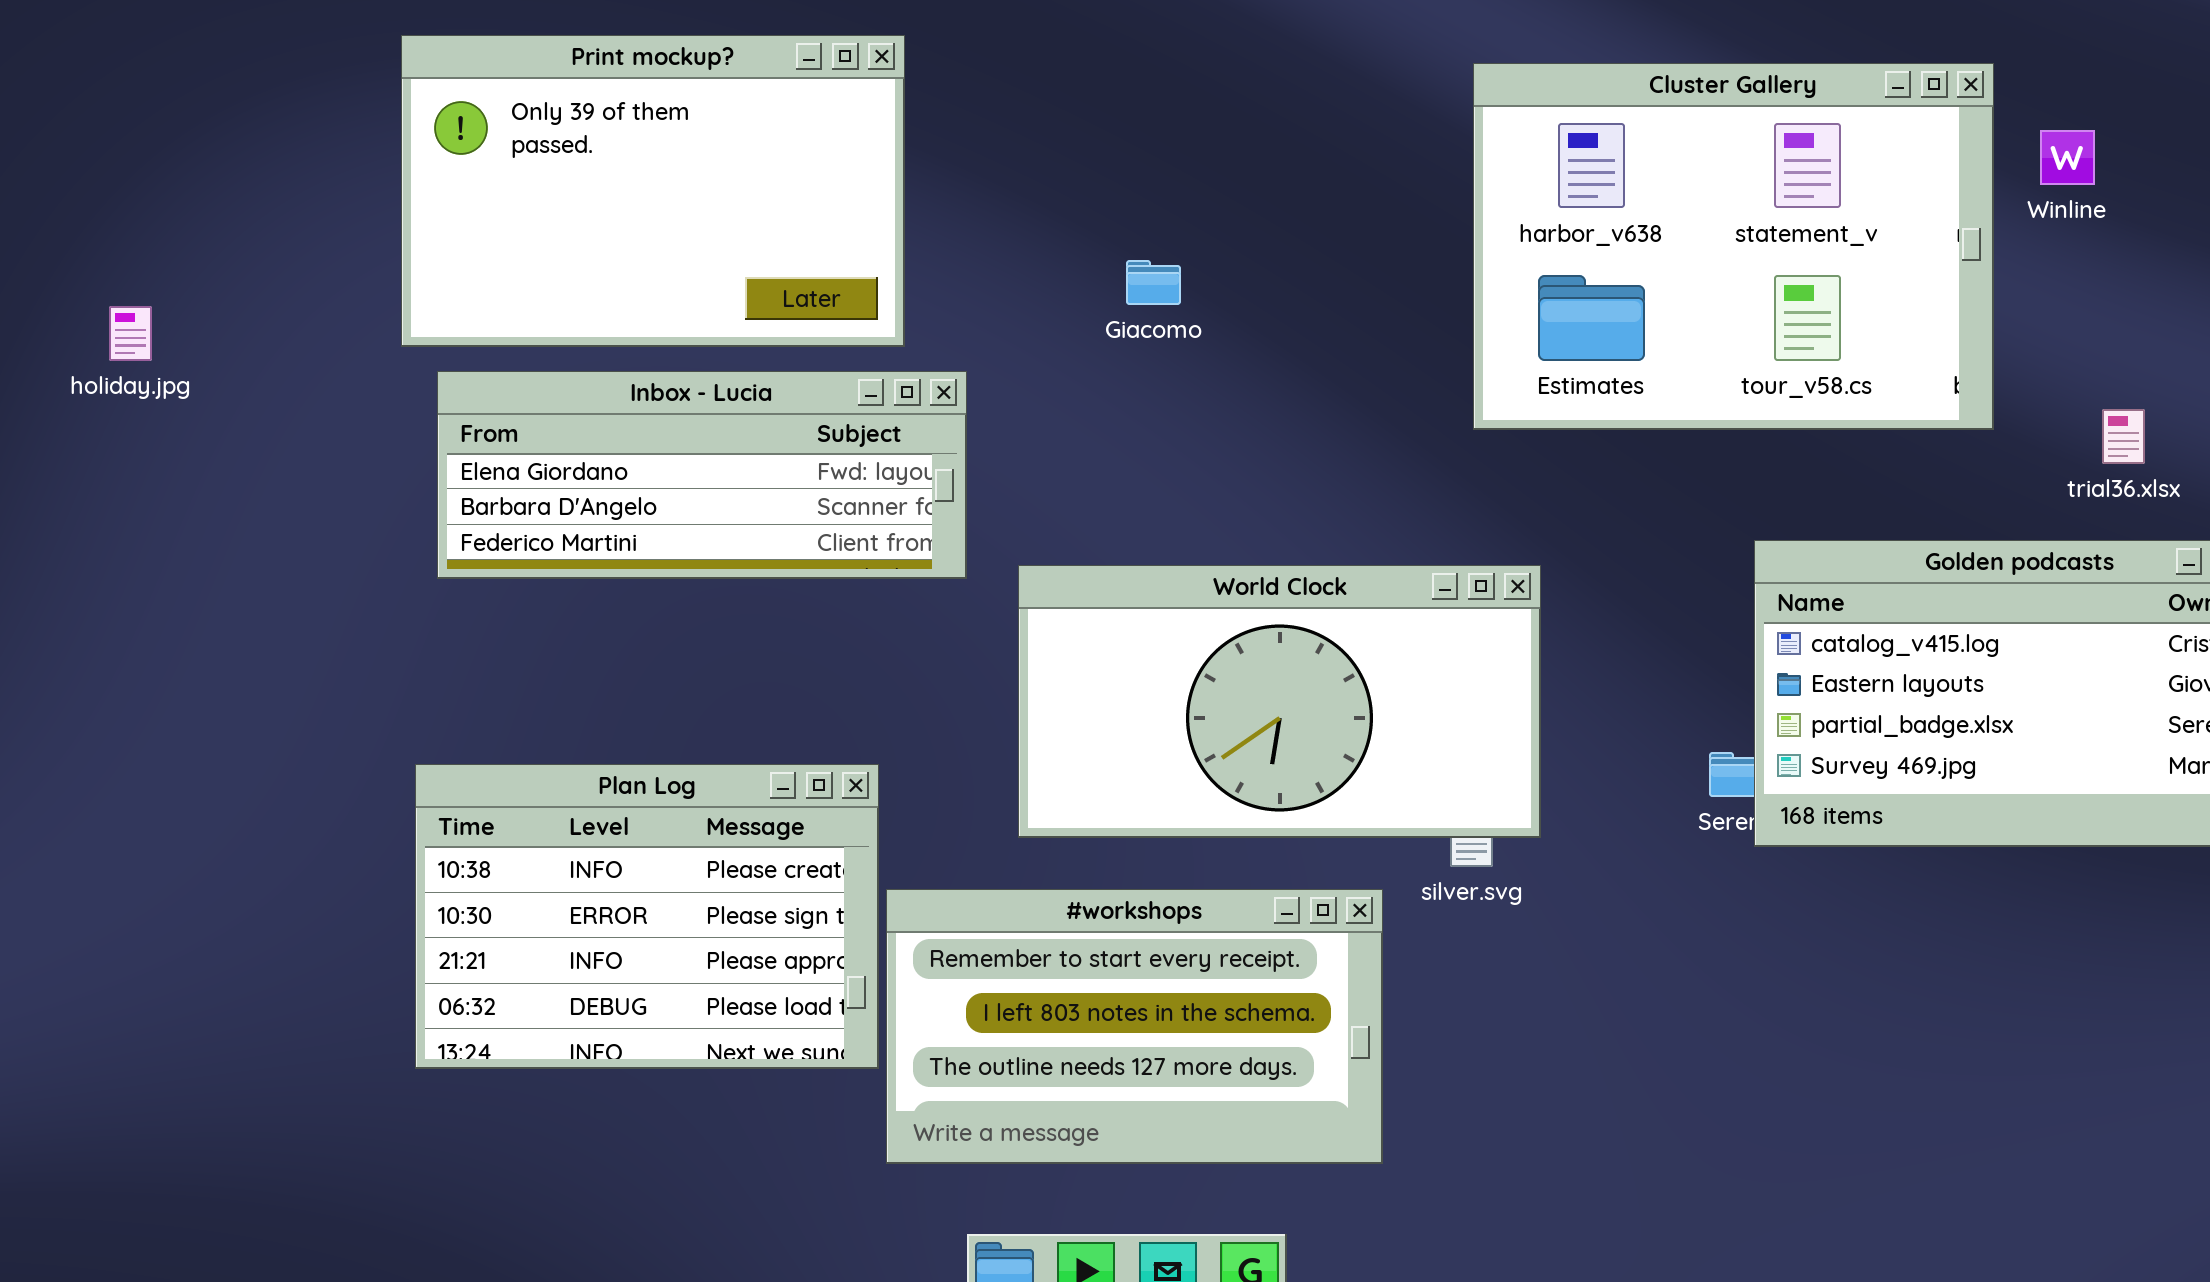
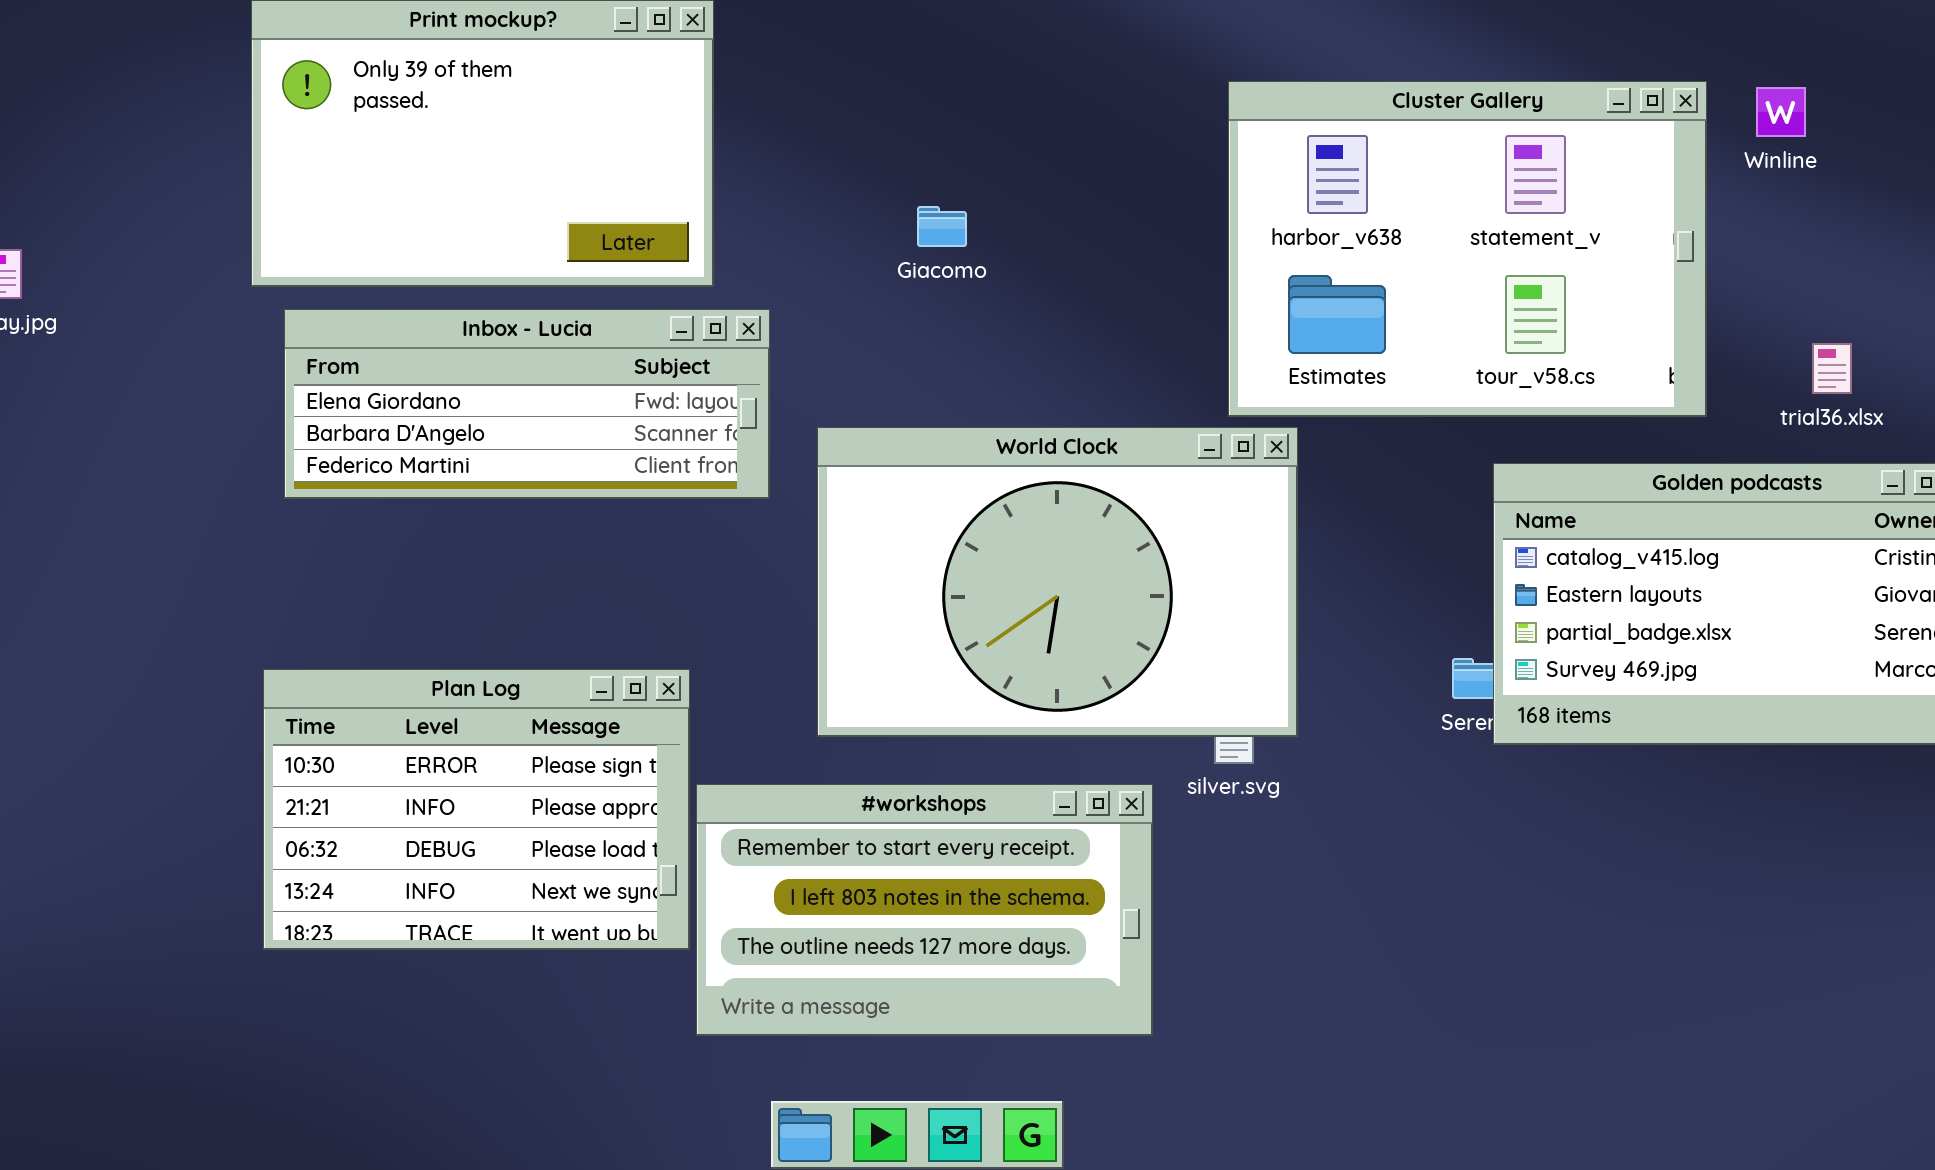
Cluster Gallery: [1473,63,1994,430] -> [1228,81,1707,417], moved
World Clock: [1018,565,1541,838] -> [817,427,1298,737], resized
Plan Log: [415,764,879,1069] -> [263,669,690,950], scrolled down 1 row

